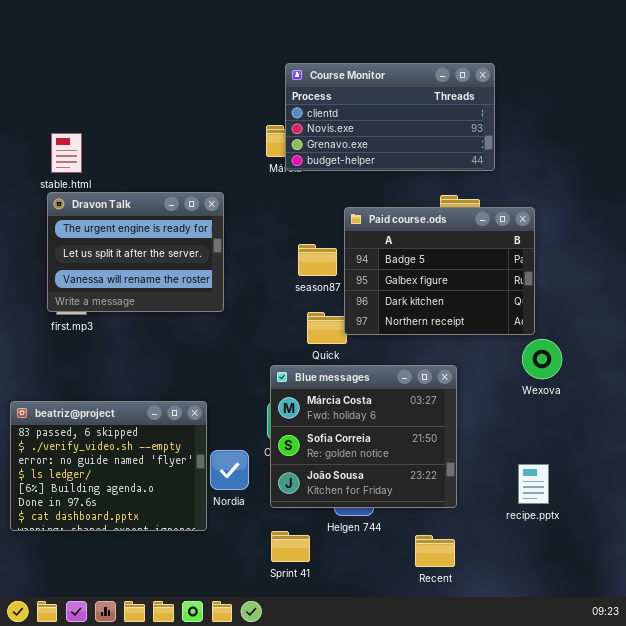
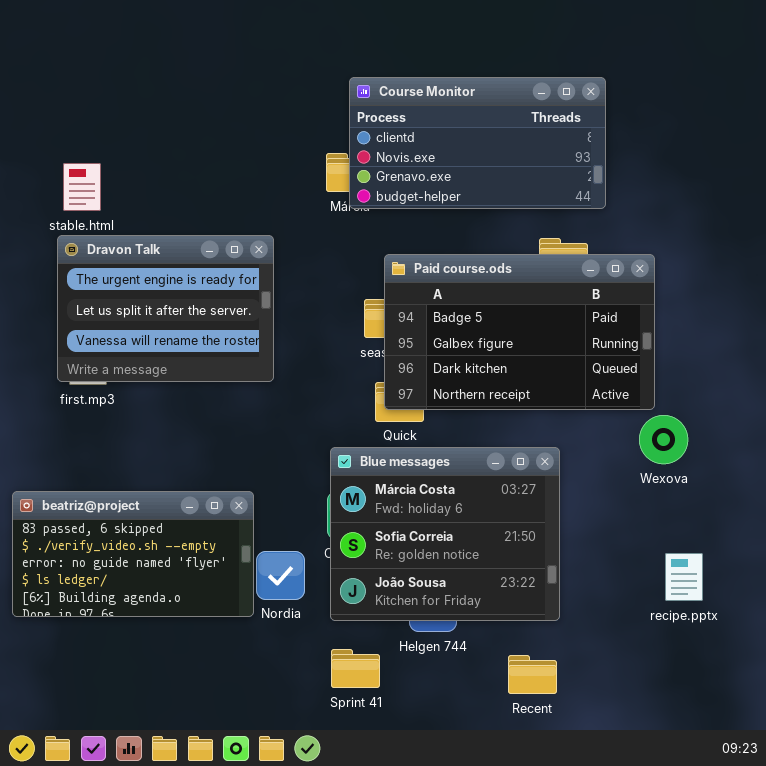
Paid course.ods: [344,207,535,335] -> [384,254,655,410], resized
beatriz@project: [10,401,207,531] -> [12,491,254,617], resized
recipe.pptx: [518,464,549,504] -> [665,553,703,601], moved

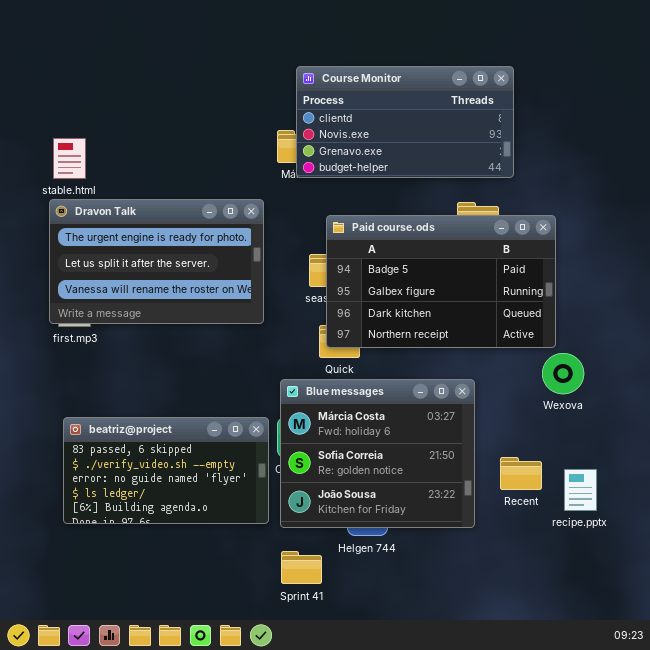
Dravon Talk: [57,235,274,382] -> [49,199,264,324], resized
beatriz@project: [12,491,254,617] -> [63,417,269,524], moved
Recent: [508,655,557,694] -> [500,457,542,490], moved

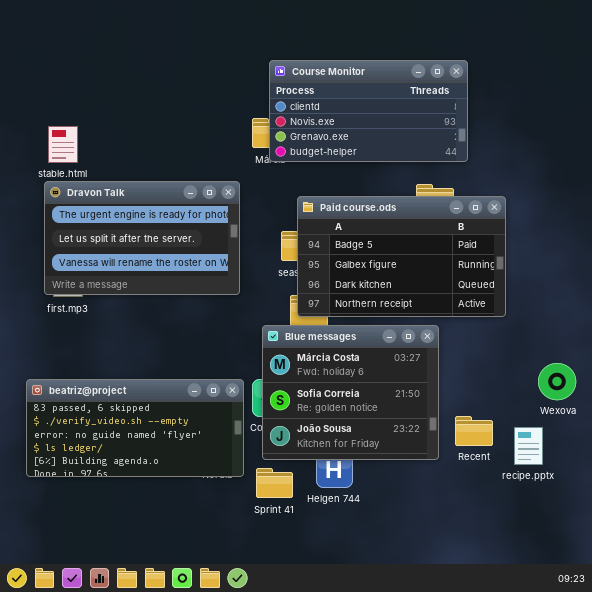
Wexova: [542,353,584,394] -> [538,363,576,400], moved
Blue messages: [280,379,475,528] -> [262,325,439,460], moved
beatriz@project: [63,417,269,524] -> [26,379,244,477], resized
Sprint 41: [281,551,322,584] -> [256,468,293,498], moved

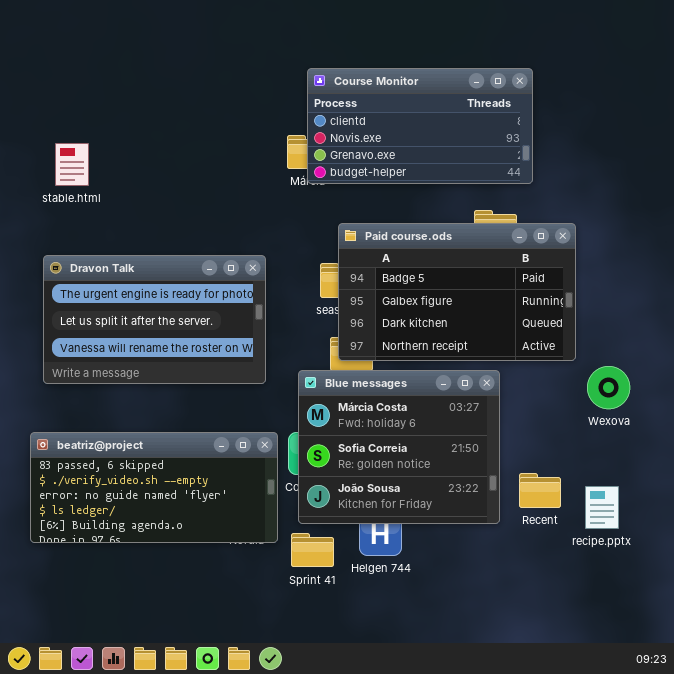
Dravon Talk: [44,181,240,295] -> [43,255,266,384], moved
Wexova: [538,363,576,400] -> [587,366,630,409], moved

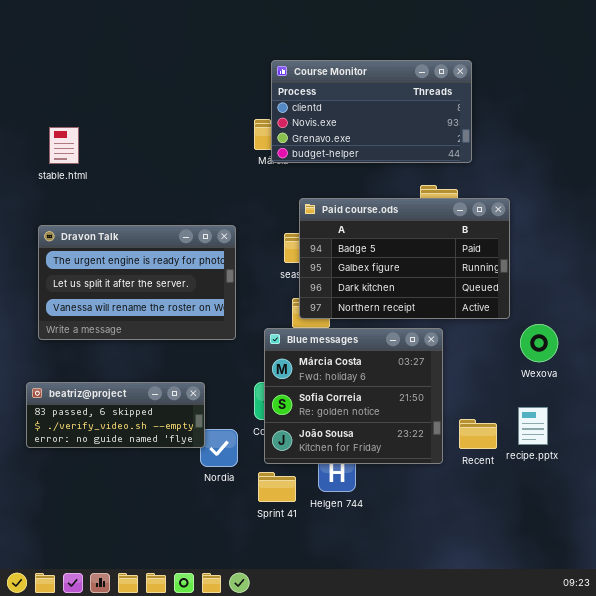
beatriz@project: [30,432,278,543] -> [26,382,205,448], resized
recipe.pptx: [585,486,619,529] -> [518,407,548,445], moved

